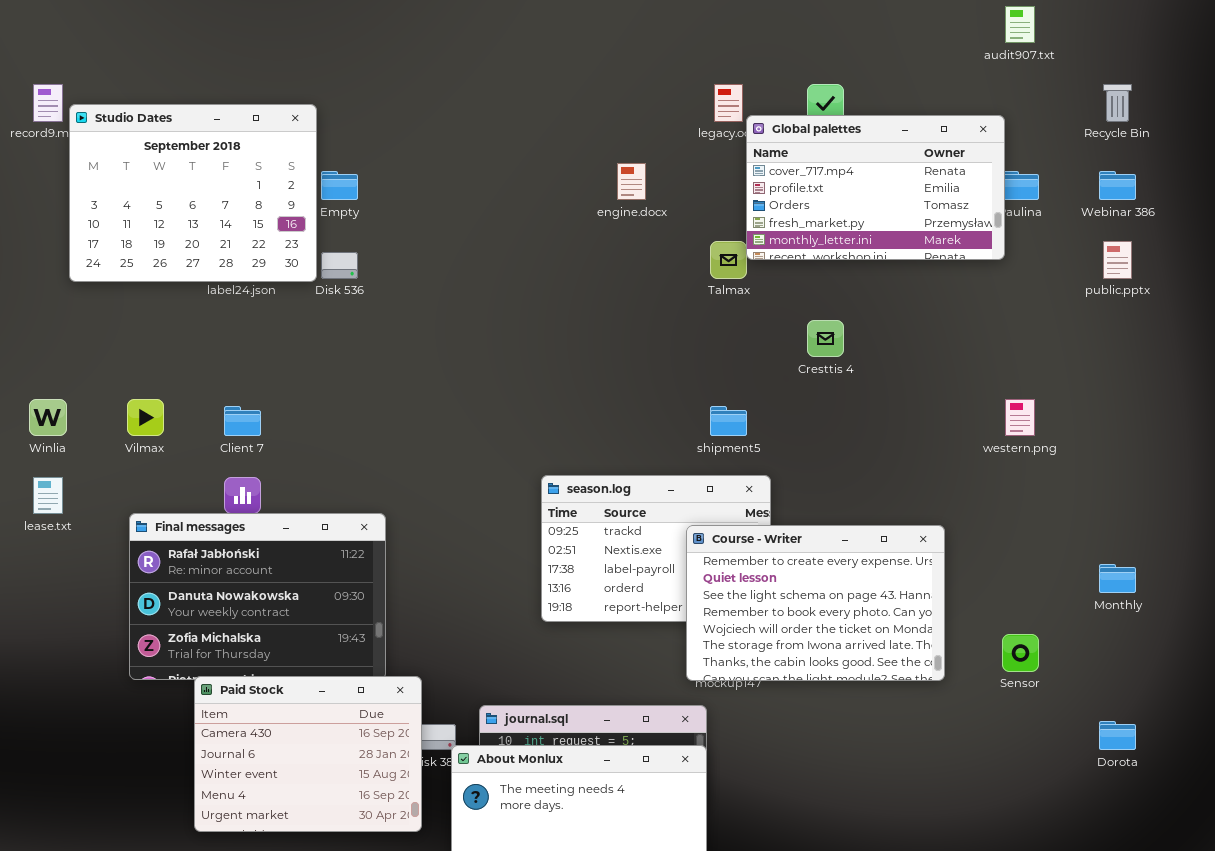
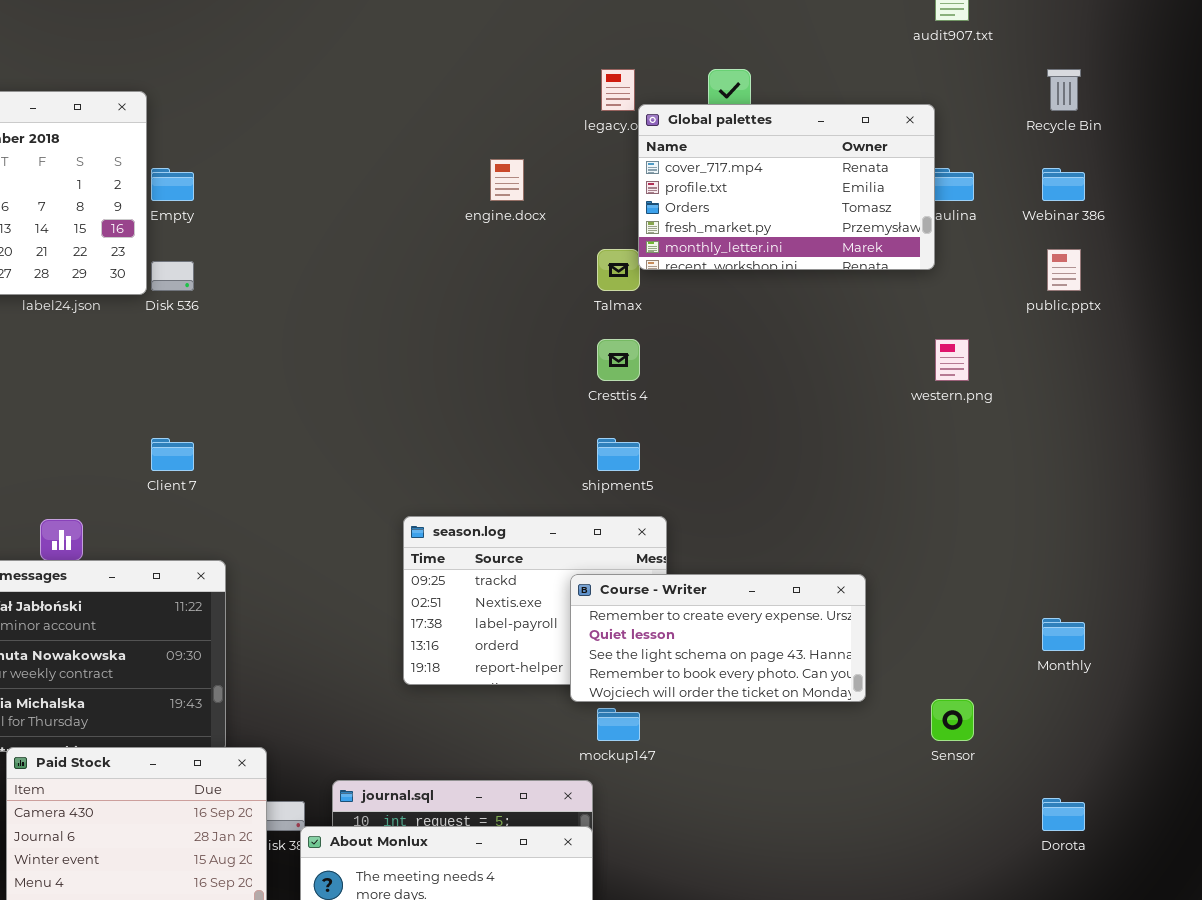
Cresttis 4: [807,320,844,357] -> [597,339,640,381], moved
western.png: [1005,399,1035,436] -> [935,339,969,381], moved
Client 7: [224,406,261,436] -> [151,438,194,471], moved
Course - Writer: [686,525,945,681] -> [570,574,866,702], resized

